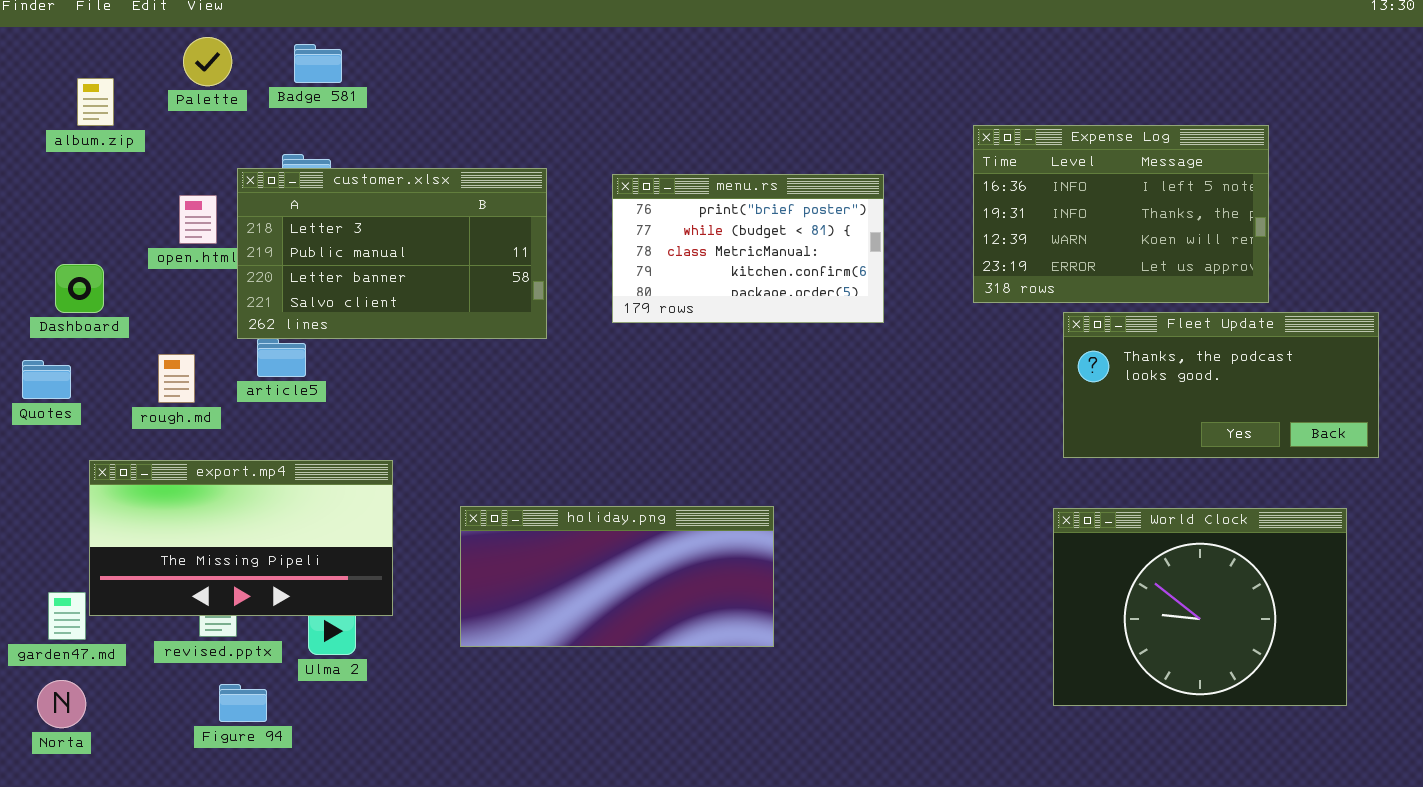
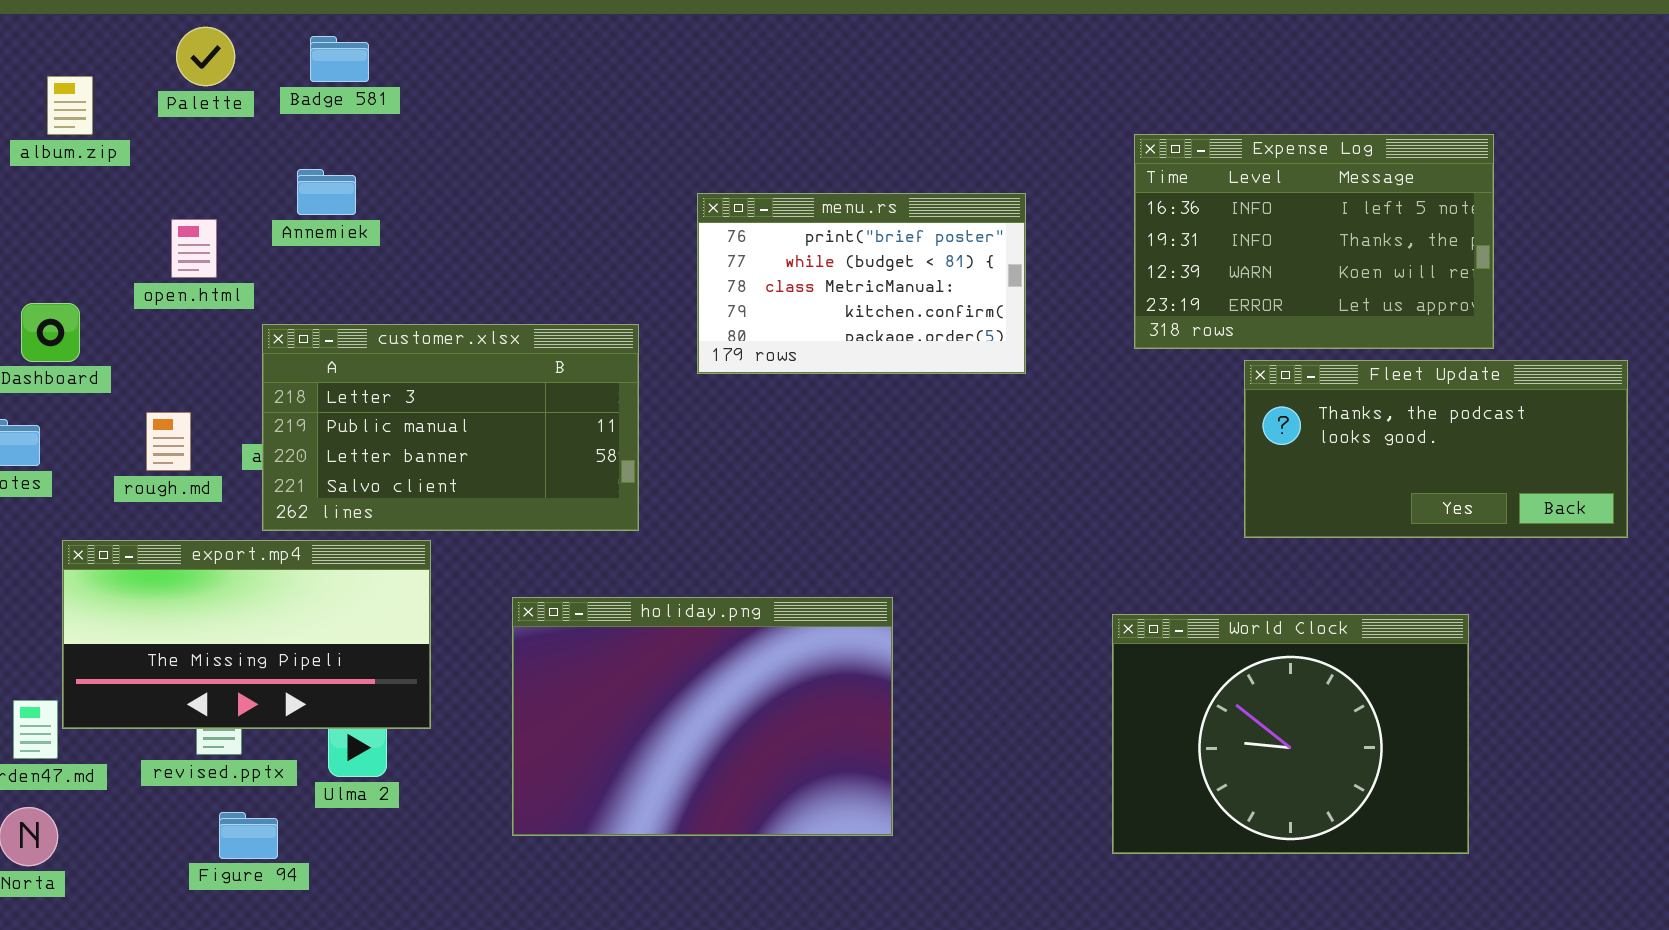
customer.xlsx: [237,168,547,339] -> [262,324,639,531], moved
holiday.png: [460,506,774,647] -> [512,597,893,836], resized
World Clock: [1053,508,1347,706] -> [1112,614,1469,854], moved

